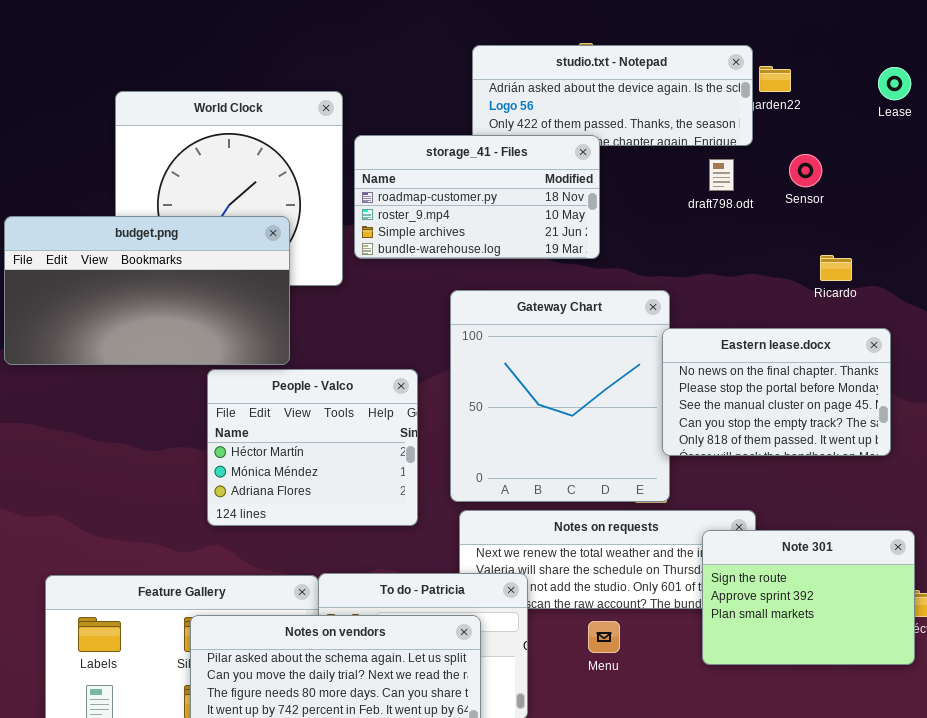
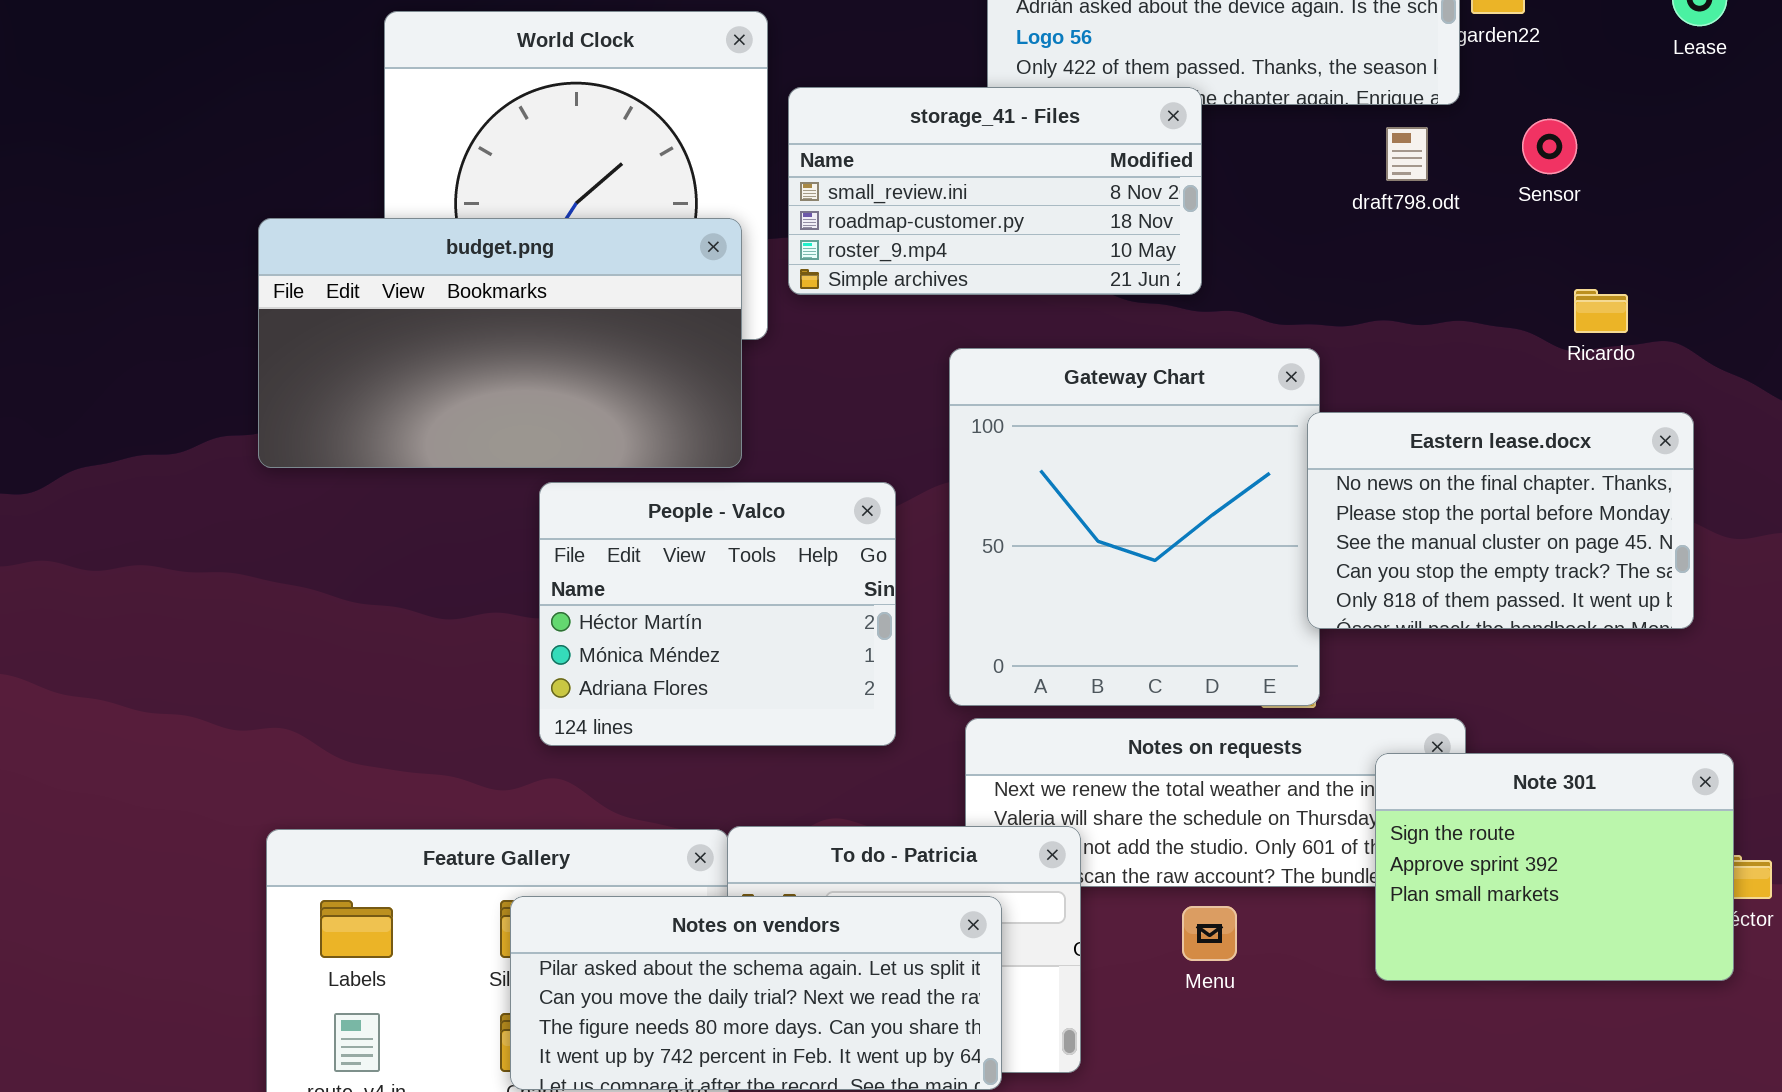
storage_41 - Files: [354,135,600,259] -> [788,87,1202,295], scrolled up 1 row
budget.png: [4,216,290,365] -> [258,218,742,468], moved

